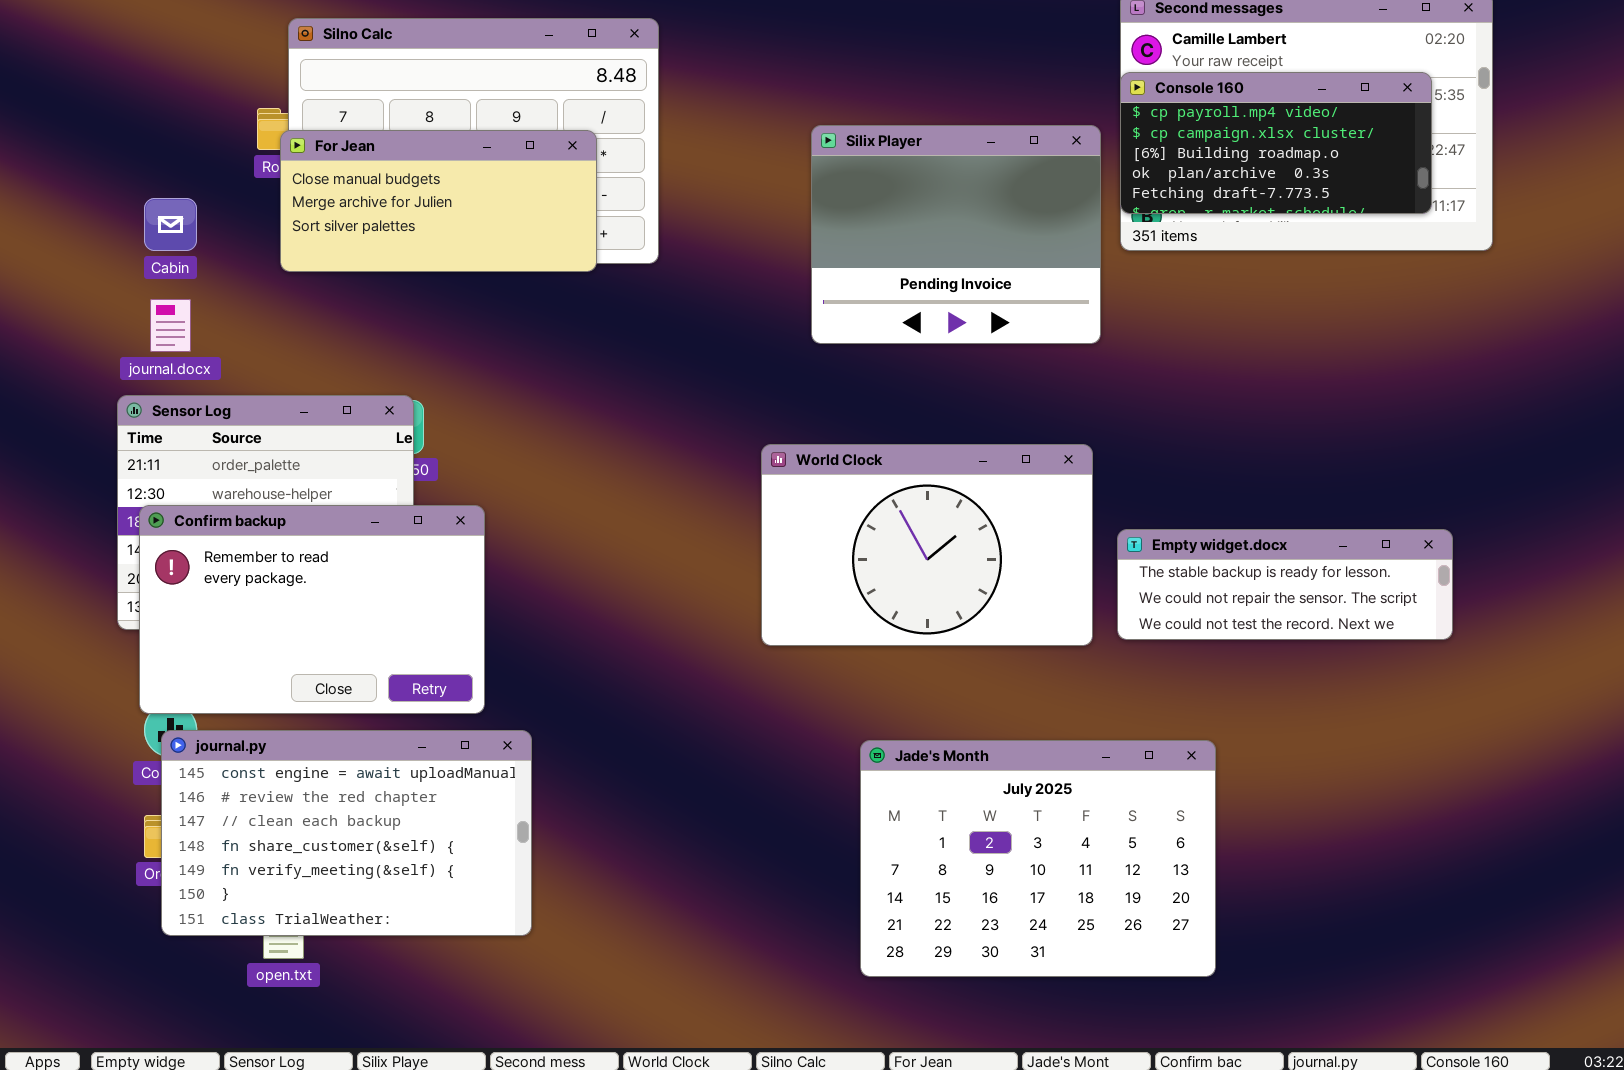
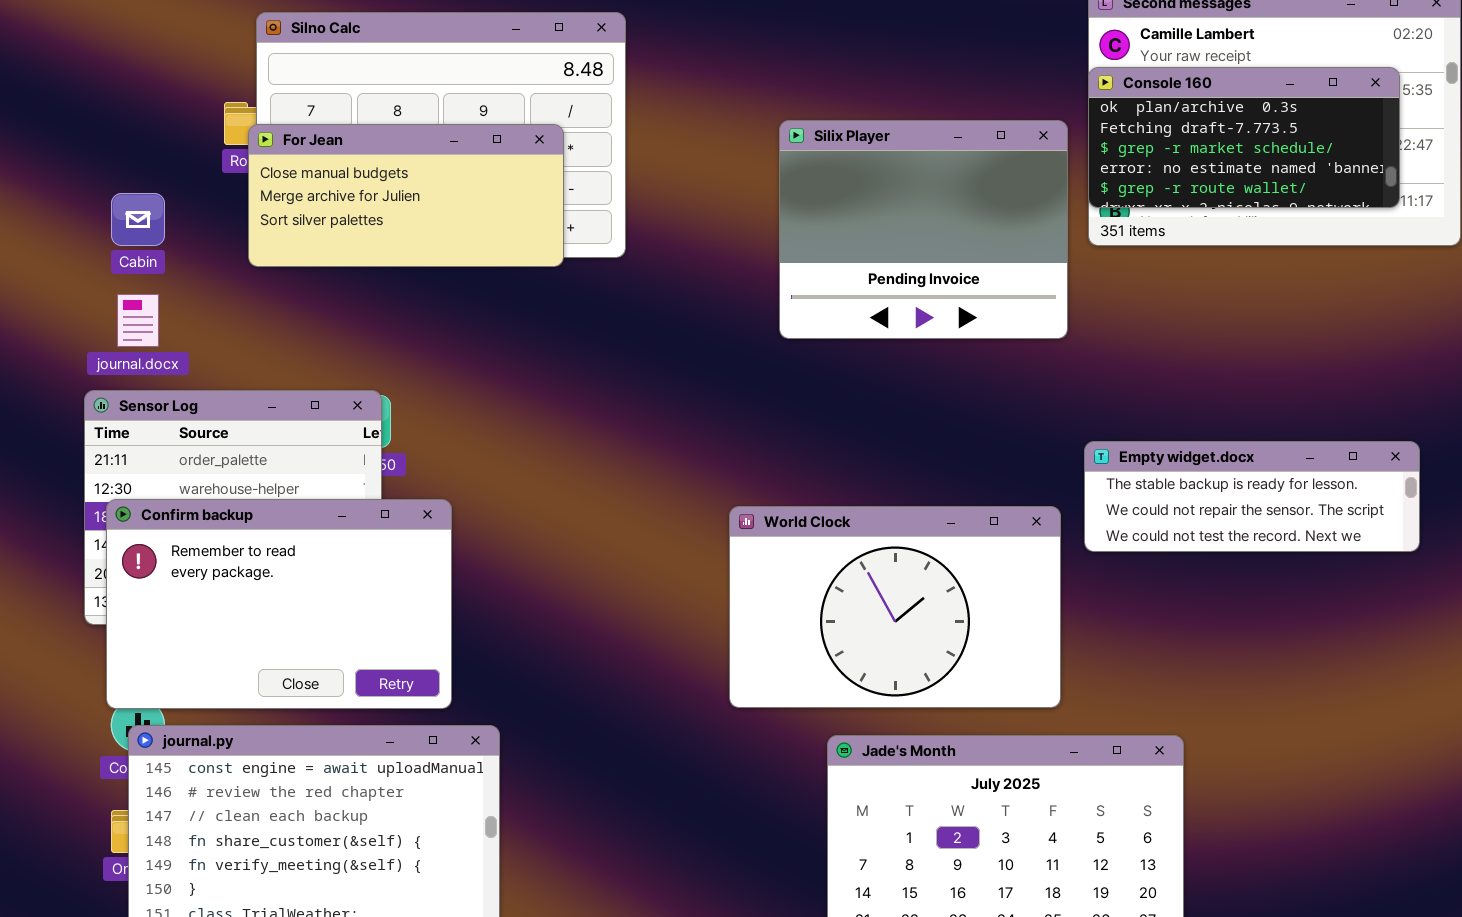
Console 160: [1120,72,1432,214] -> [1088,67,1400,208], scrolled down 3 rows
World Clock: [761,444,1093,646] -> [729,506,1061,708], moved
Empty widget.docx: [1117,529,1453,640] -> [1084,441,1420,552], moved

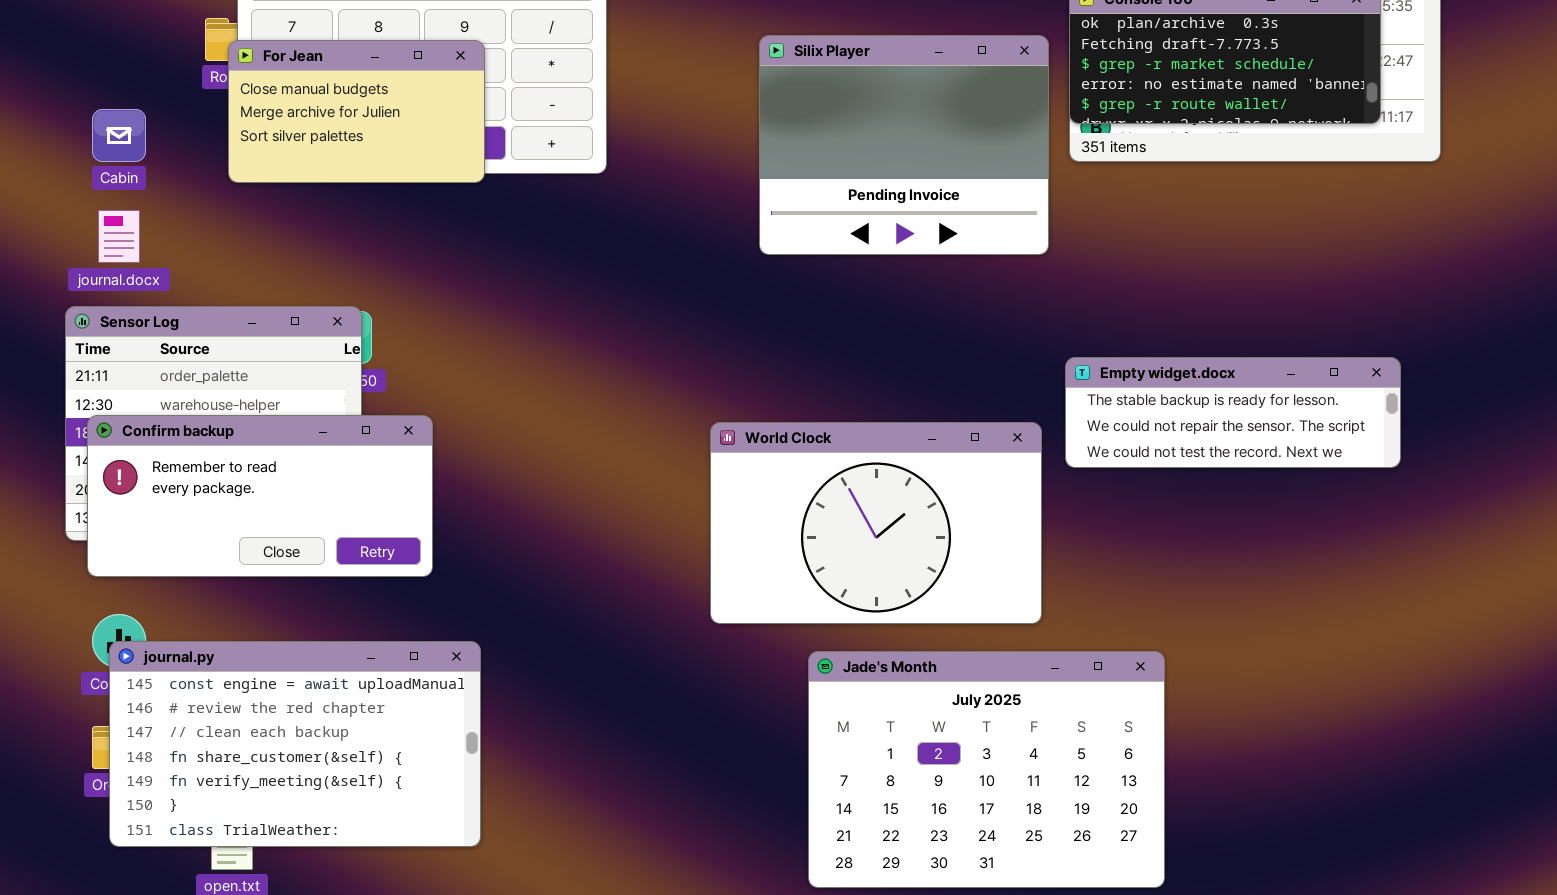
For Jean: [248,124,564,267] -> [228,40,485,183], resized
Confirm backup: [106,499,452,709] -> [87,415,433,577], resized

